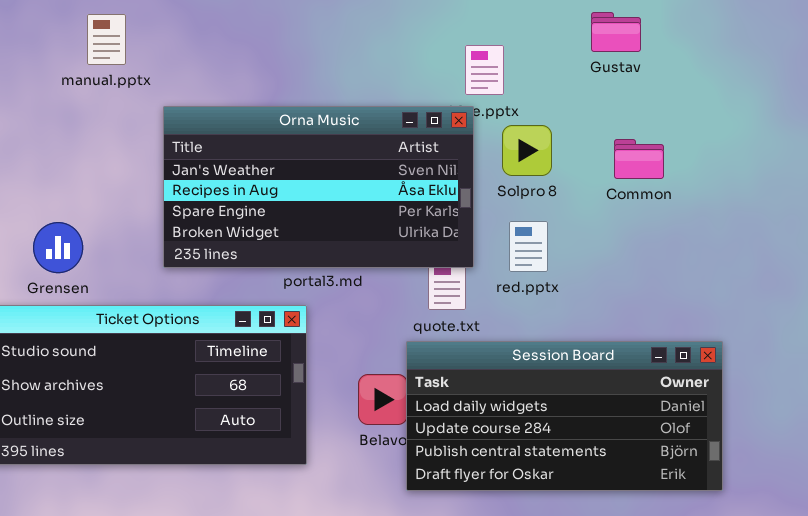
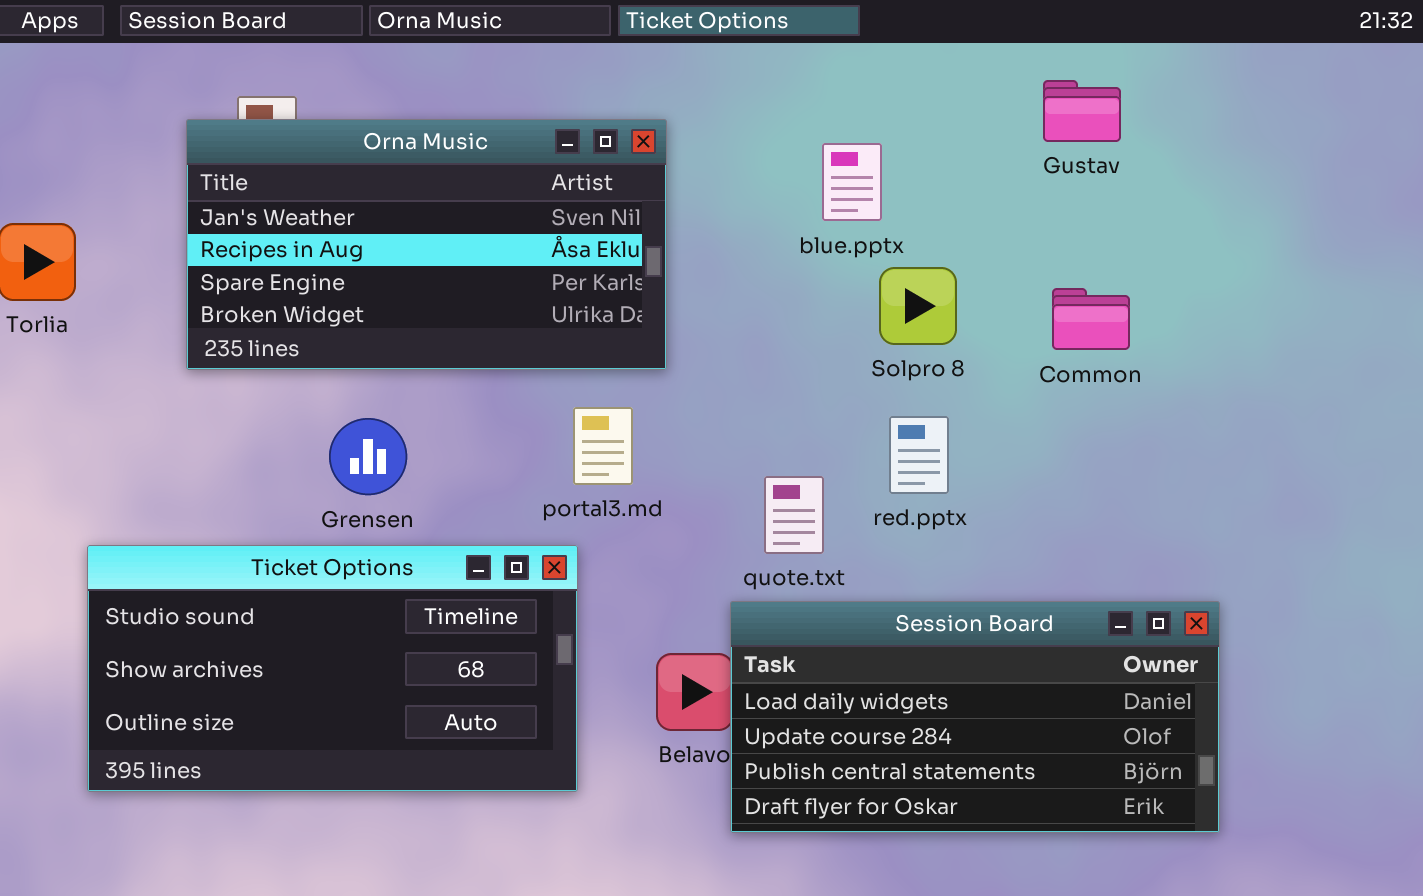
Gustav: [591,12,641,52] -> [1043,80,1121,142], moved
Orna Music: [163,106,474,268] -> [186,119,667,370], moved
Grensen: [33,222,83,273] -> [329,418,407,495], moved

